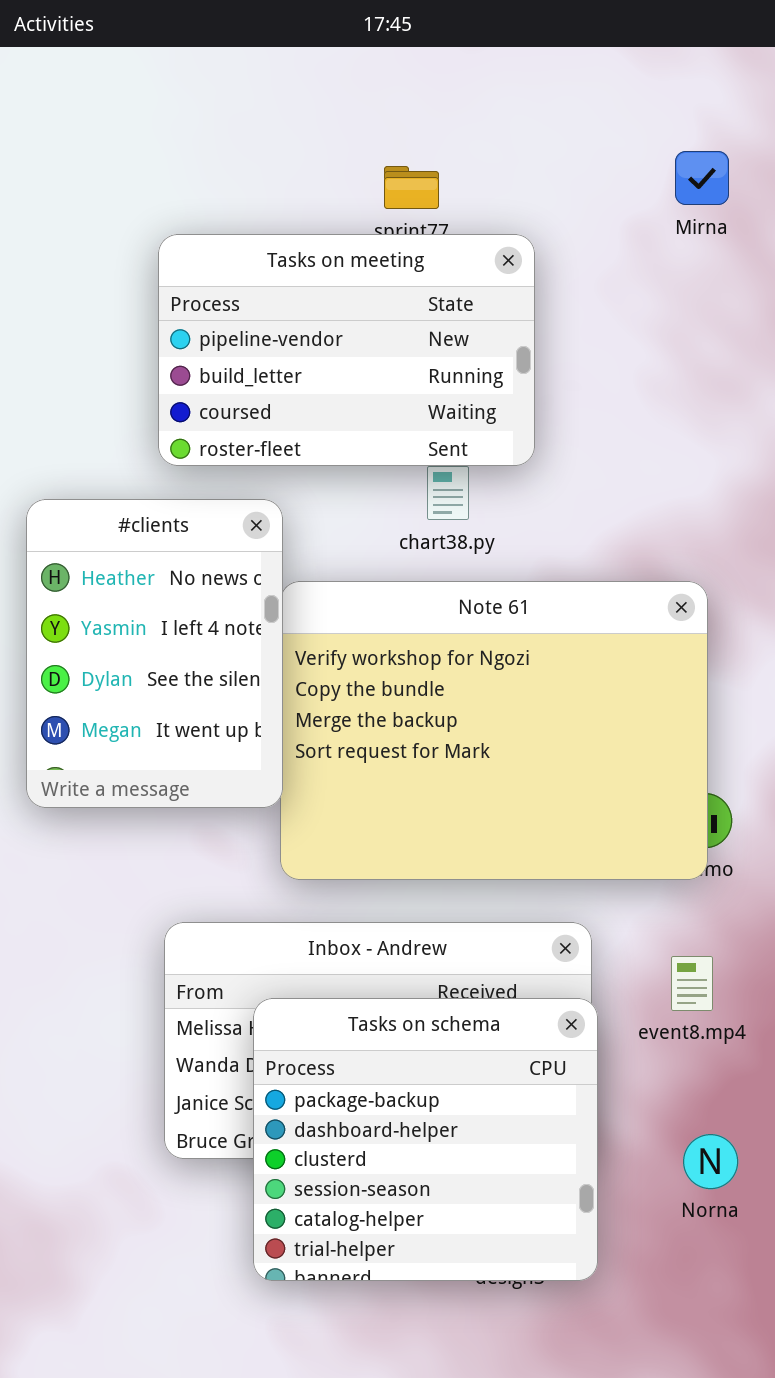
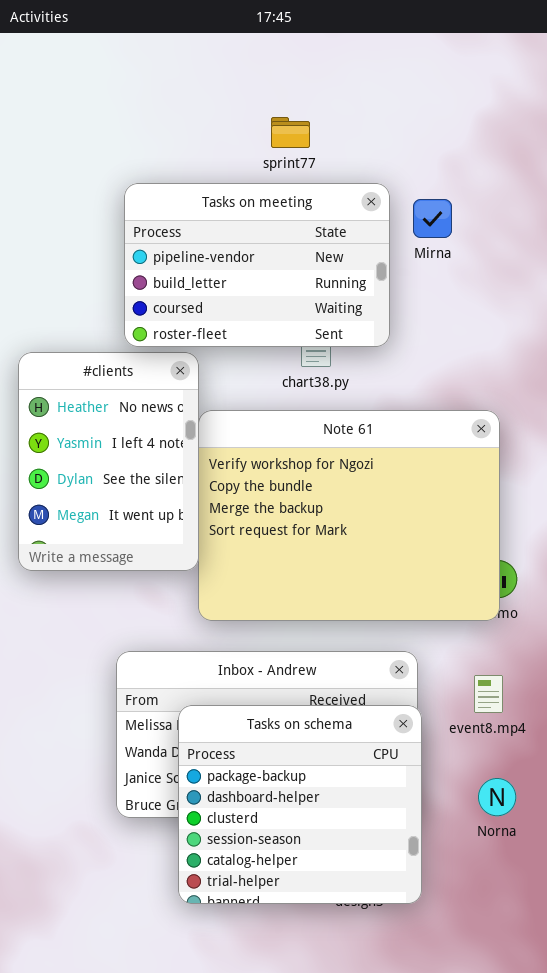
Mirna: [675,151,729,205] -> [413,199,452,238], moved
Tasks on meeting: [158,234,535,466] -> [124,183,390,347], moved
Norna: [683,1134,738,1189] -> [478,778,516,816], moved

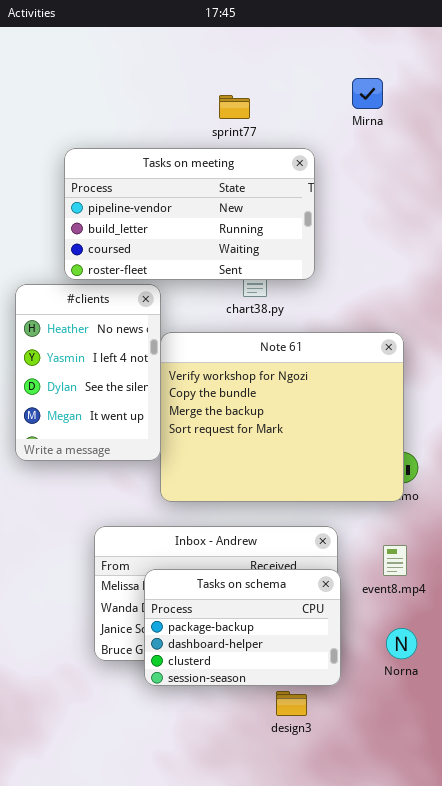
Tasks on meeting: [124,183,390,347] -> [64,148,315,280], resized
Mirna: [413,199,452,238] -> [352,78,383,109], moved
Tasks on schema: [178,705,422,904] -> [144,569,341,686], resized

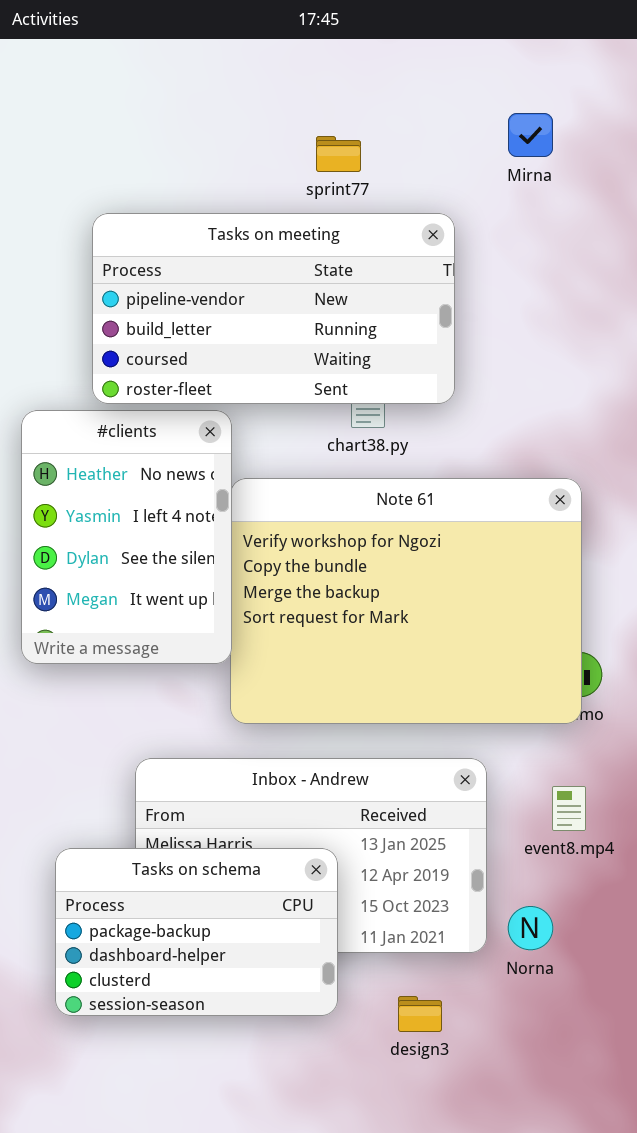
Tasks on schema: [144,569,341,686] -> [55,848,338,1016], moved
Norna: [386,628,417,659] -> [508,906,553,950], moved

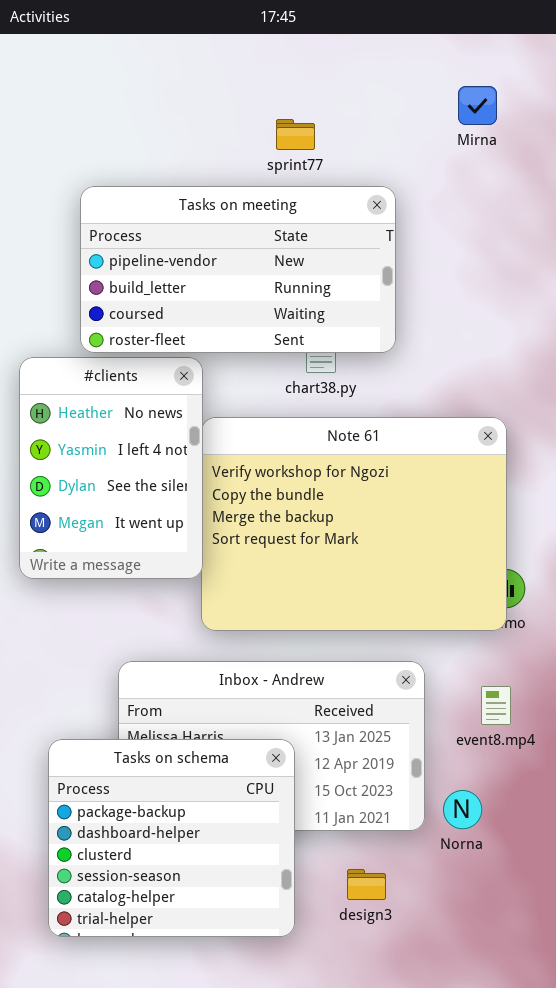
Mirna: [508,113,553,157] -> [458,86,497,125], moved
Tasks on schema: [55,848,338,1016] -> [48,739,295,937], resized

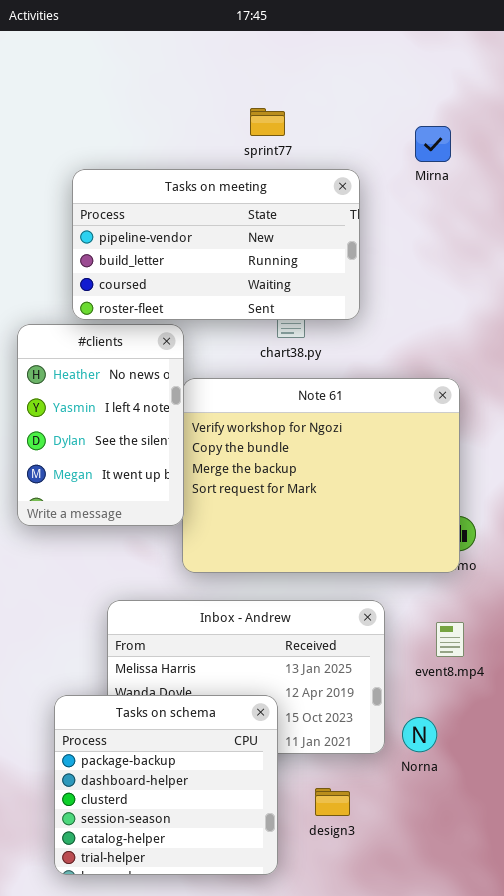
Mirna: [458,86,497,125] -> [415,126,451,162], moved
Tasks on schema: [48,739,295,937] -> [54,695,278,875], moved

